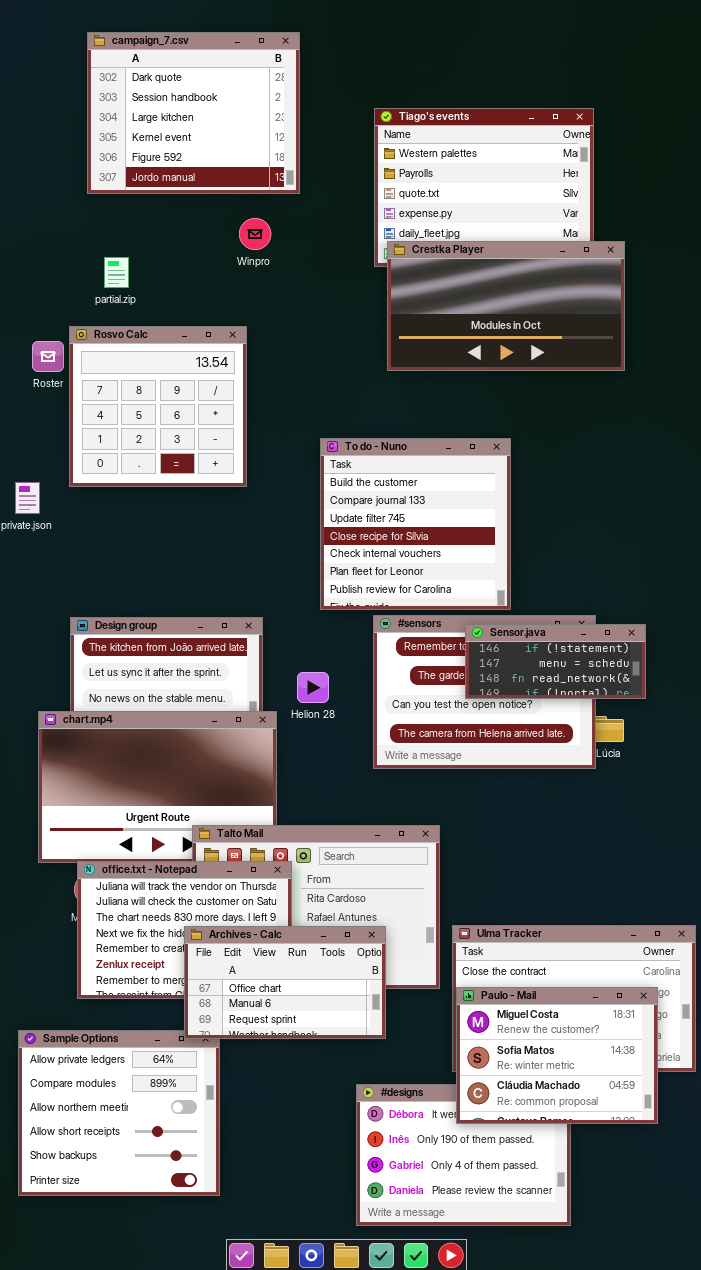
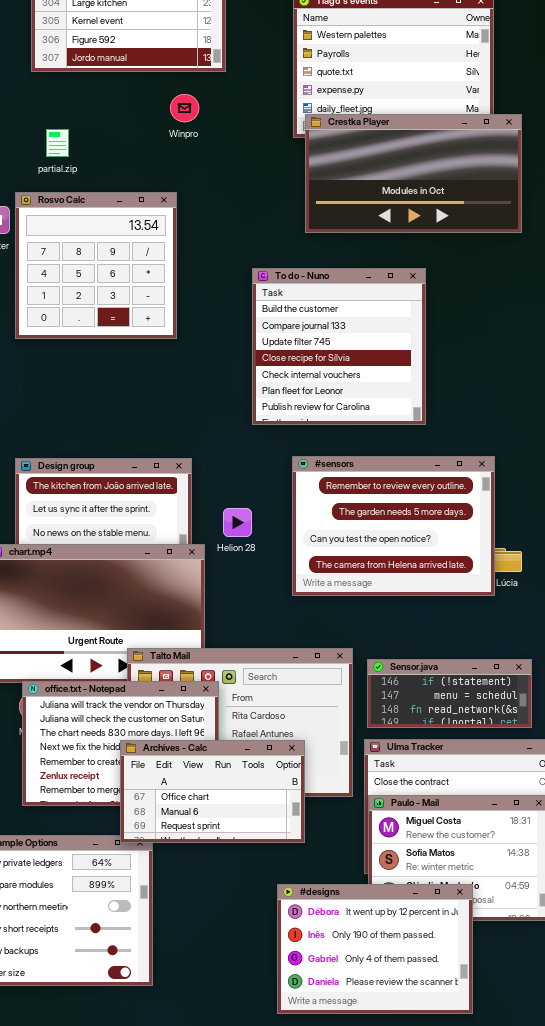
To do - Nuno: [320,438,511,610] -> [252,268,426,425], moved
Sensor.java: [465,624,646,699] -> [367,659,532,728], moved
#designs: [356,1084,571,1226] -> [277,884,473,1014], raised

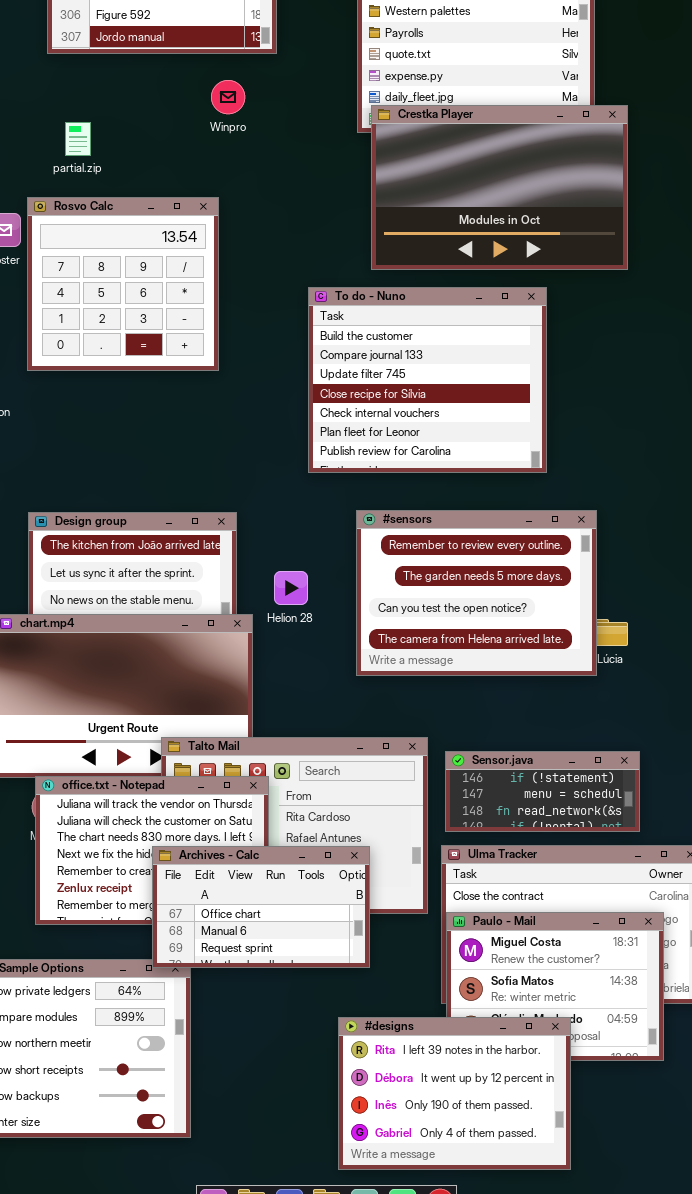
Crestka Player: [305,114,522,233] -> [371,105,628,270], resized
To do - Nuno: [252,268,426,425] -> [308,287,547,473], resized
#designs: [277,884,473,1014] -> [338,1017,571,1170], scrolled up 1 row

